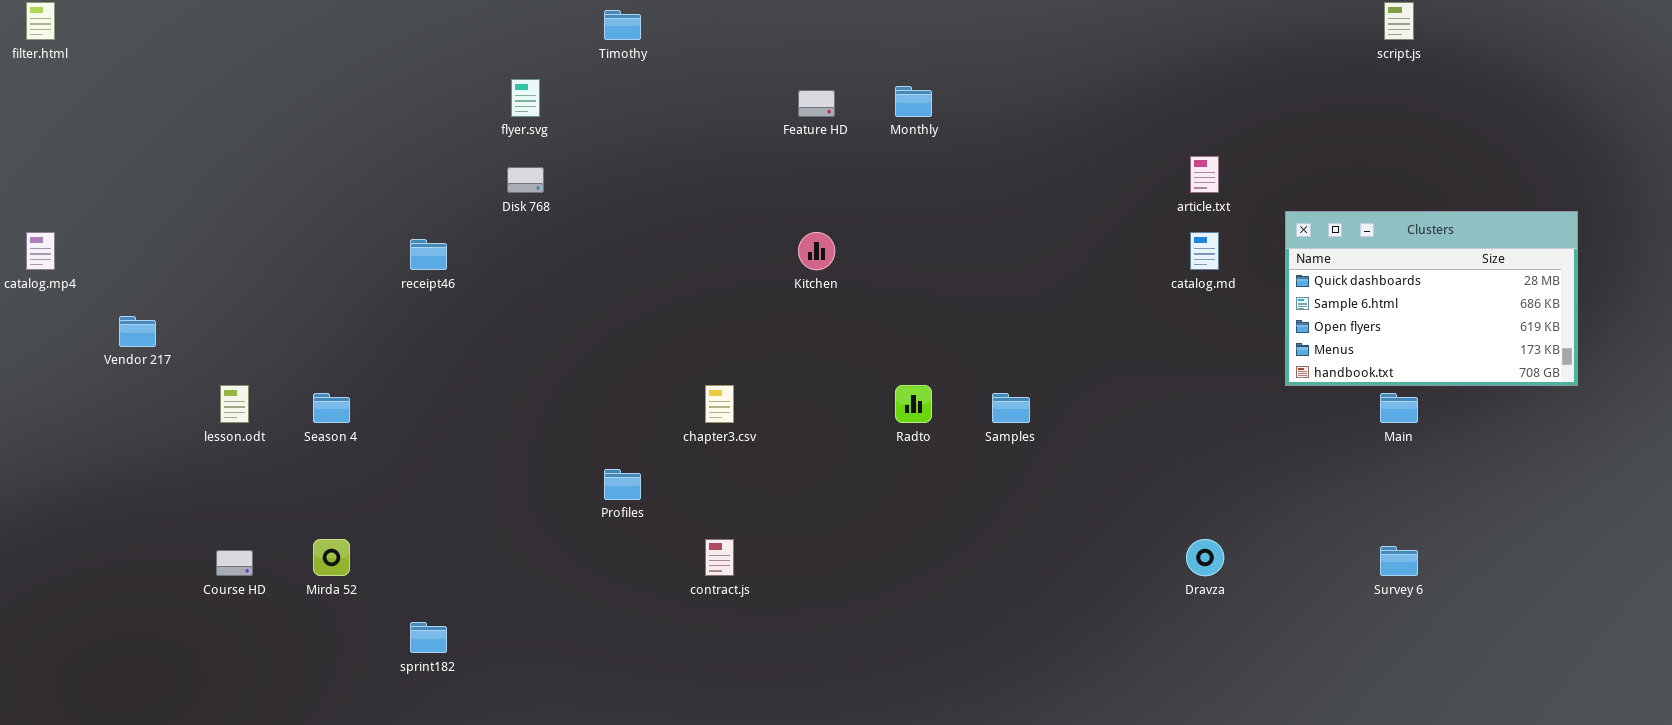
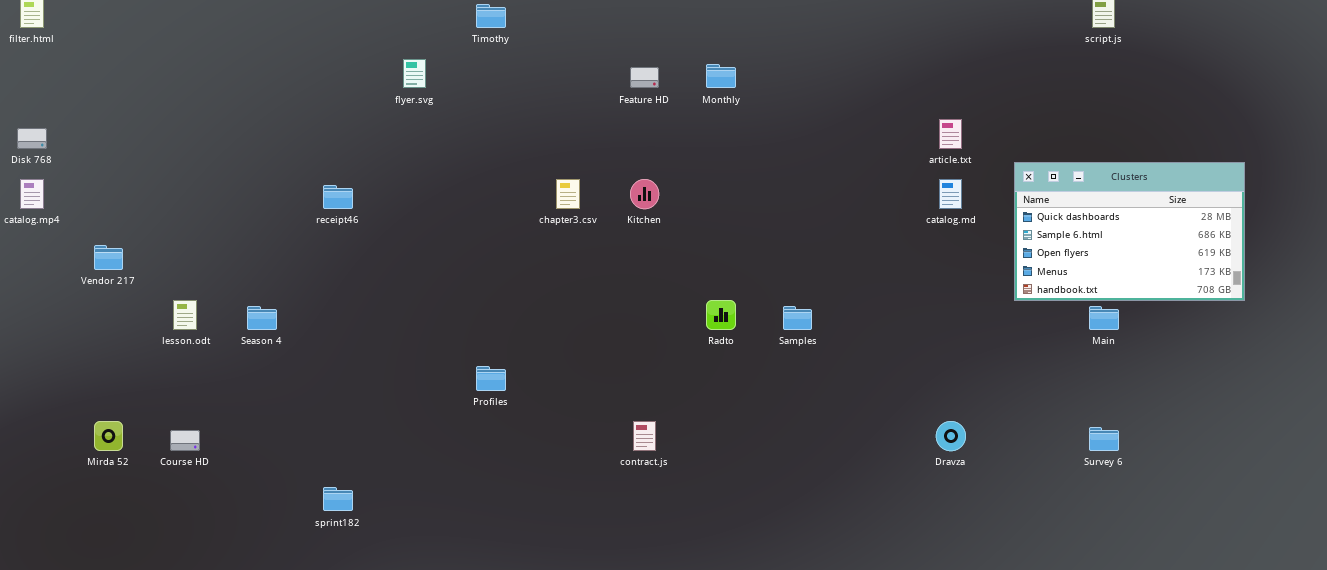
Disk 768: [507,167,544,193] -> [17,128,47,149], moved
chapter3.csv: [705,385,734,423] -> [556,179,580,209], moved
Mirda 52: [313,539,350,576] -> [94,421,123,451], moved
contract.js: [705,539,734,576] -> [633,421,656,451], moved

